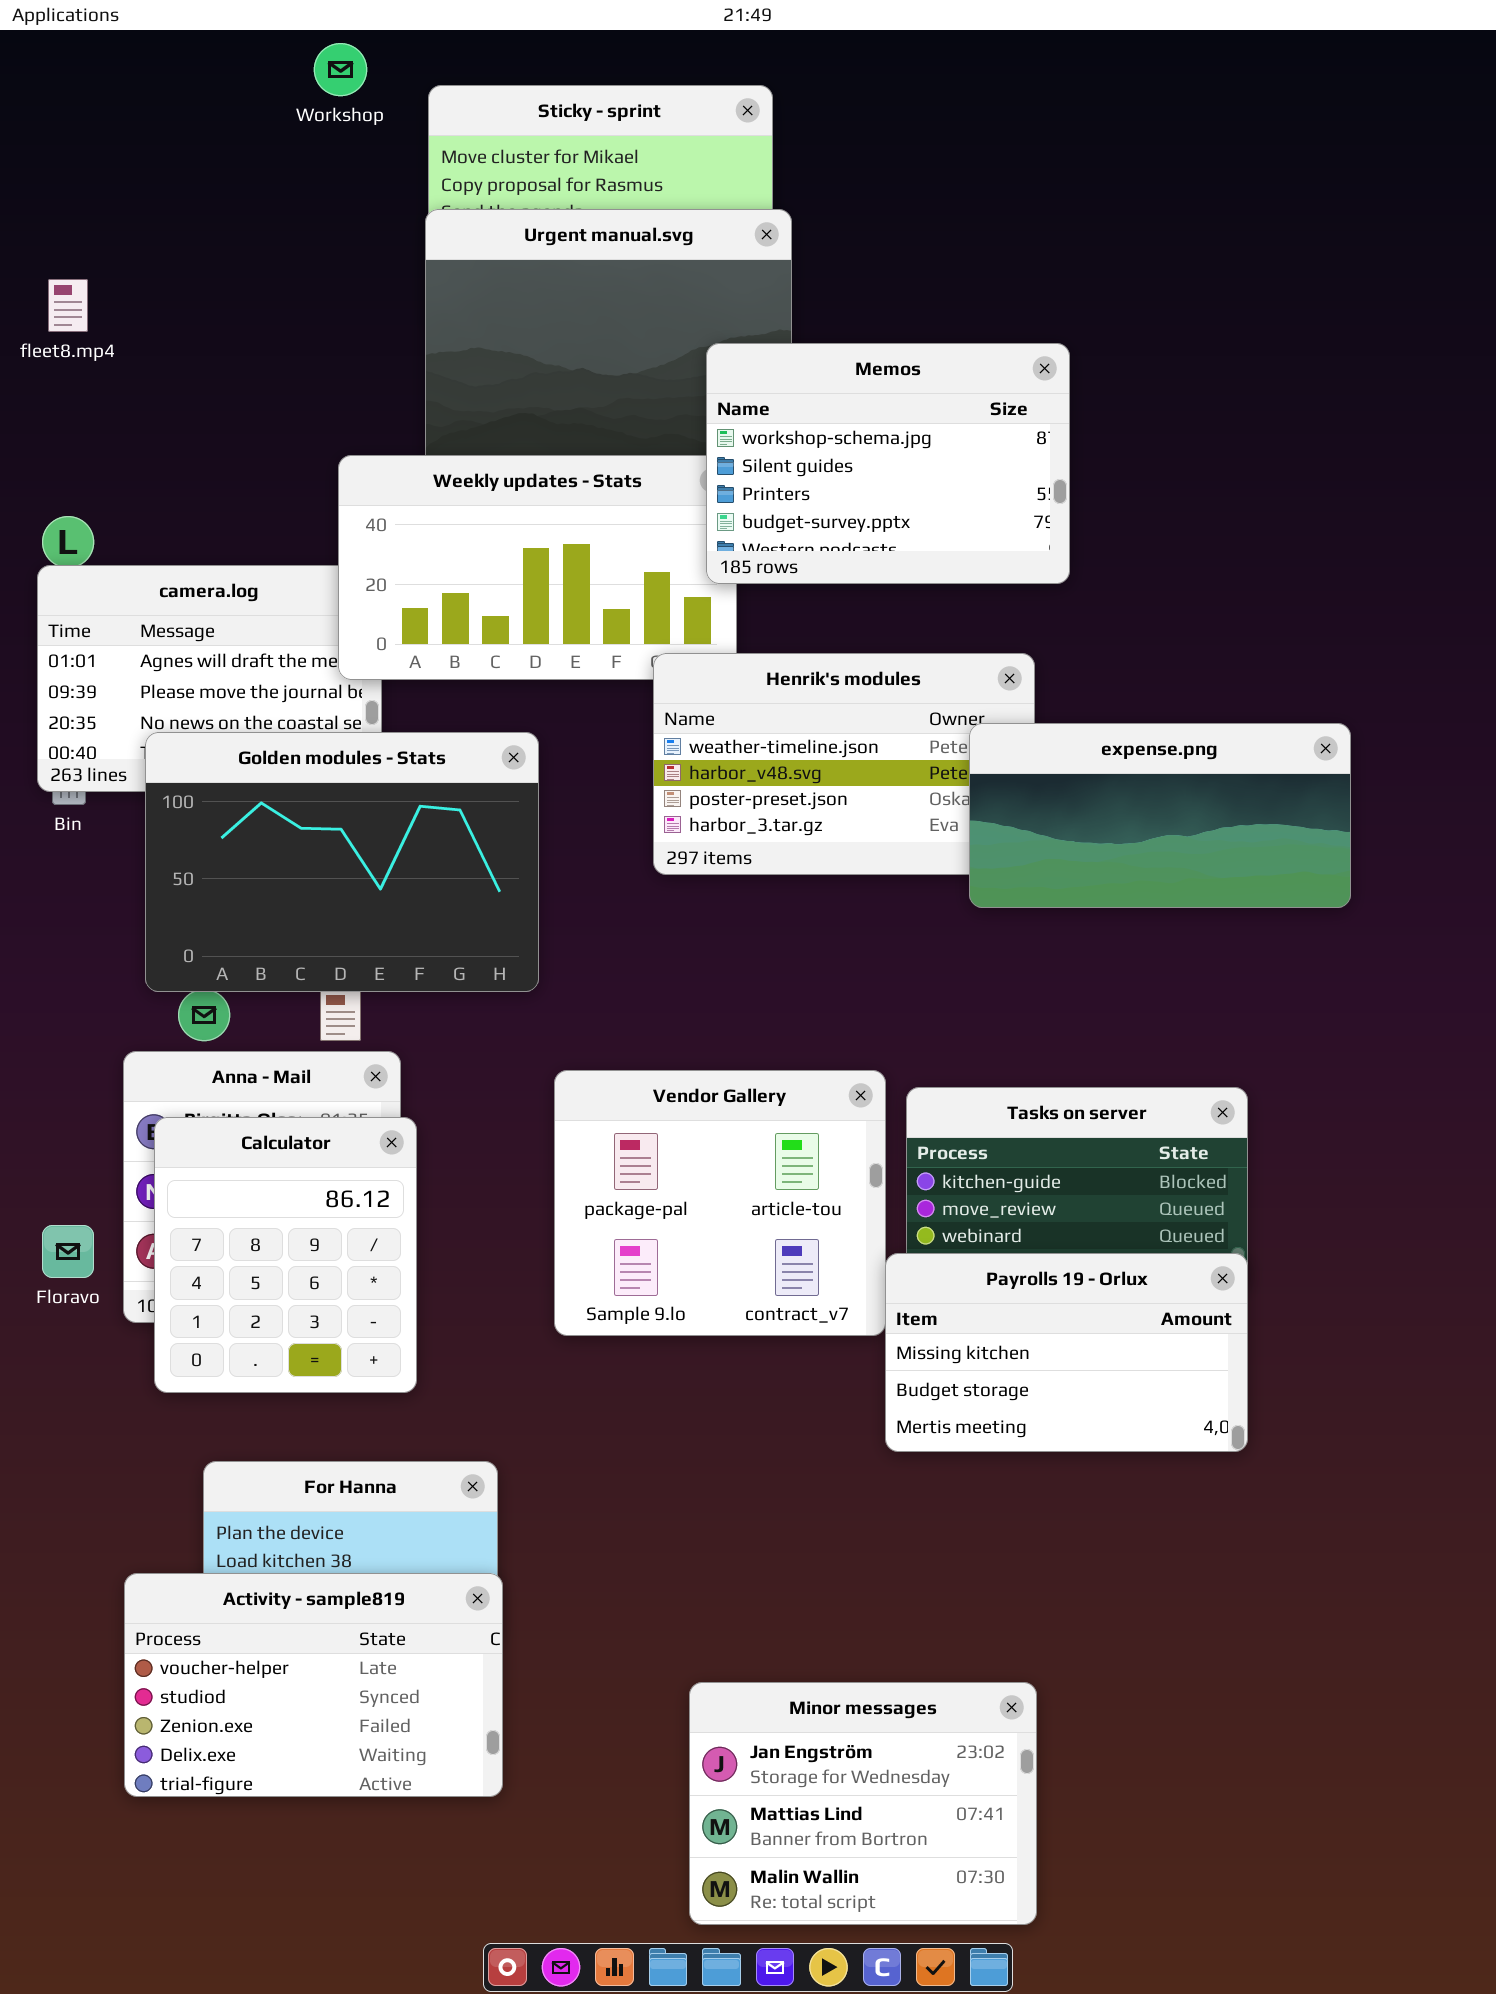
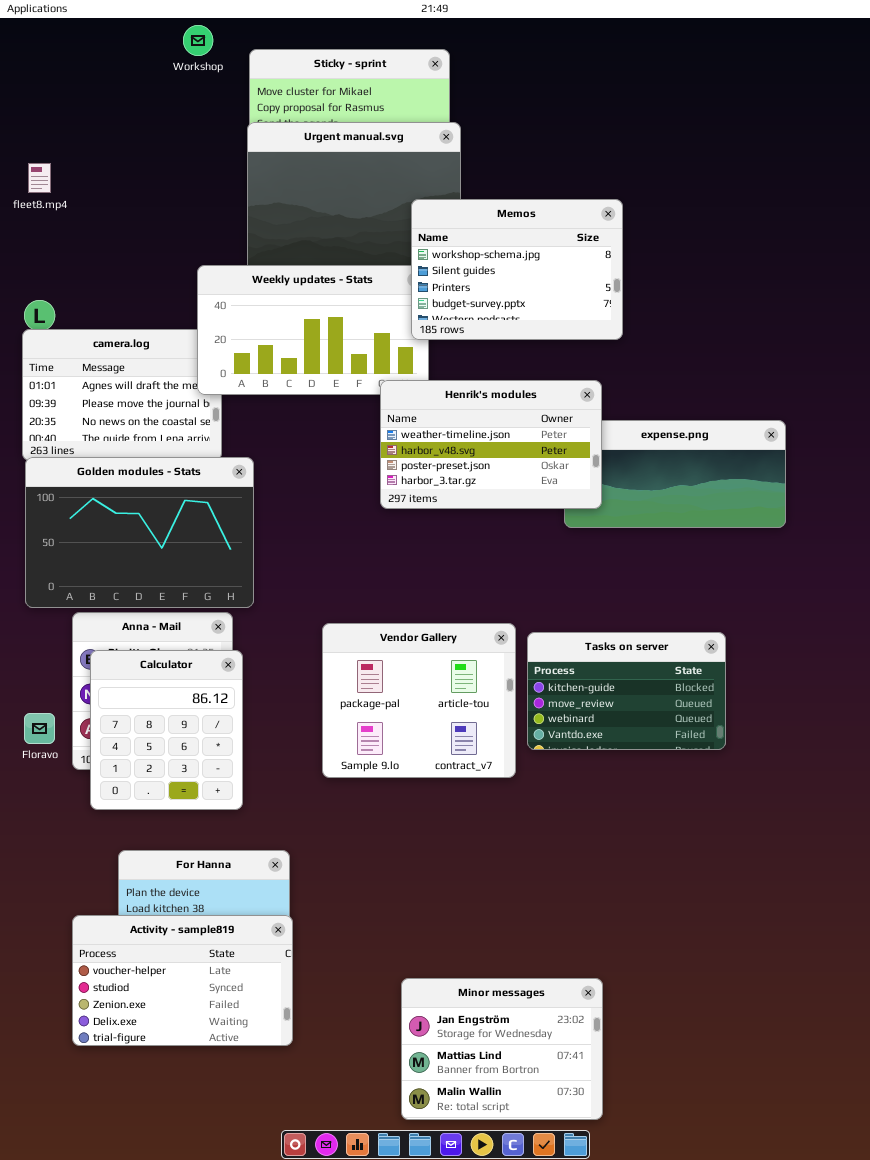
Henrik's modules: [653,653,1035,875] -> [380,380,602,509], raised
Golden modules - Stats: [145,732,539,992] -> [25,457,254,608], moved
Payrolls 19 - Orlux: [885,1253,1248,1452] -> none, closed

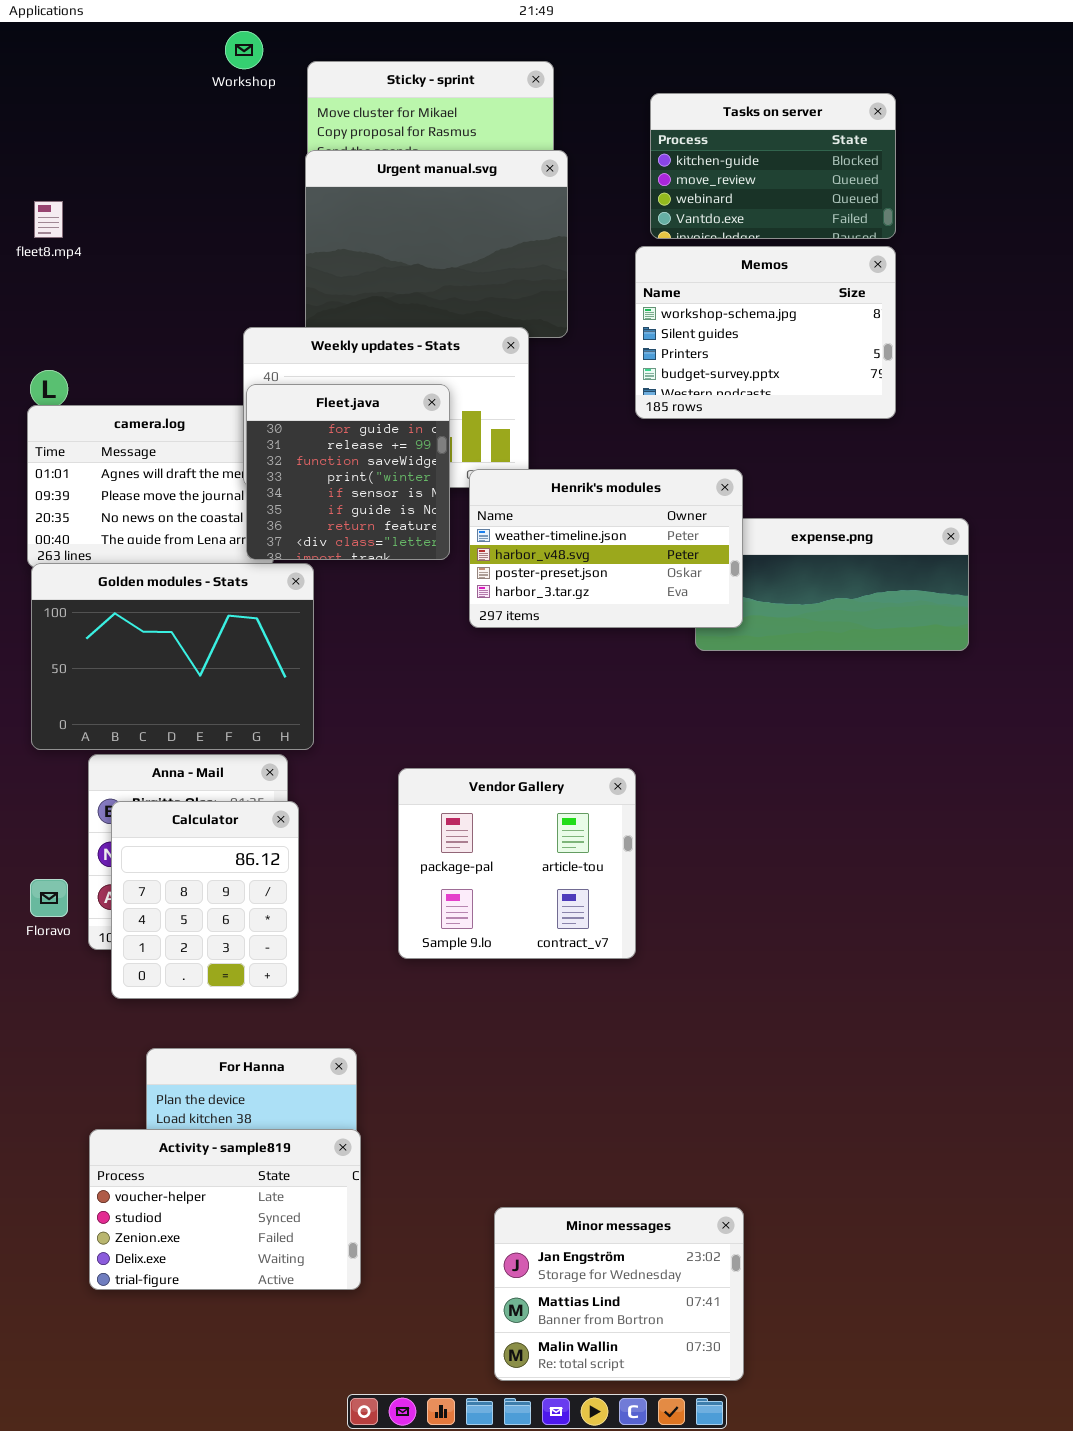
Memos: [411,199,623,340] -> [635,246,896,419], moved
Fleet.java: none -> [246,384,450,560], opened
Tasks on server: [527,632,726,750] -> [650,93,896,239], moved

